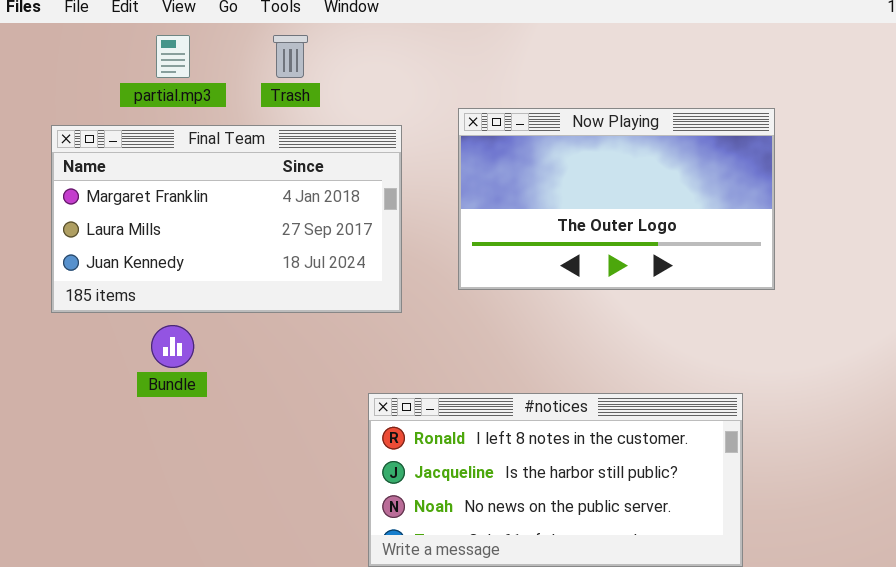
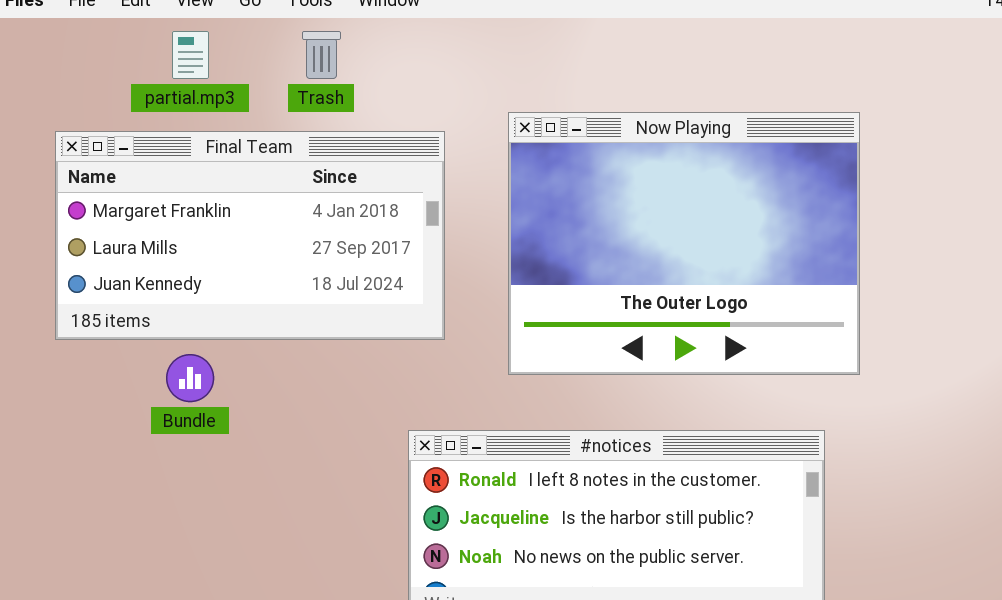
Now Playing: [458,108,775,290] -> [508,112,860,375], resized

